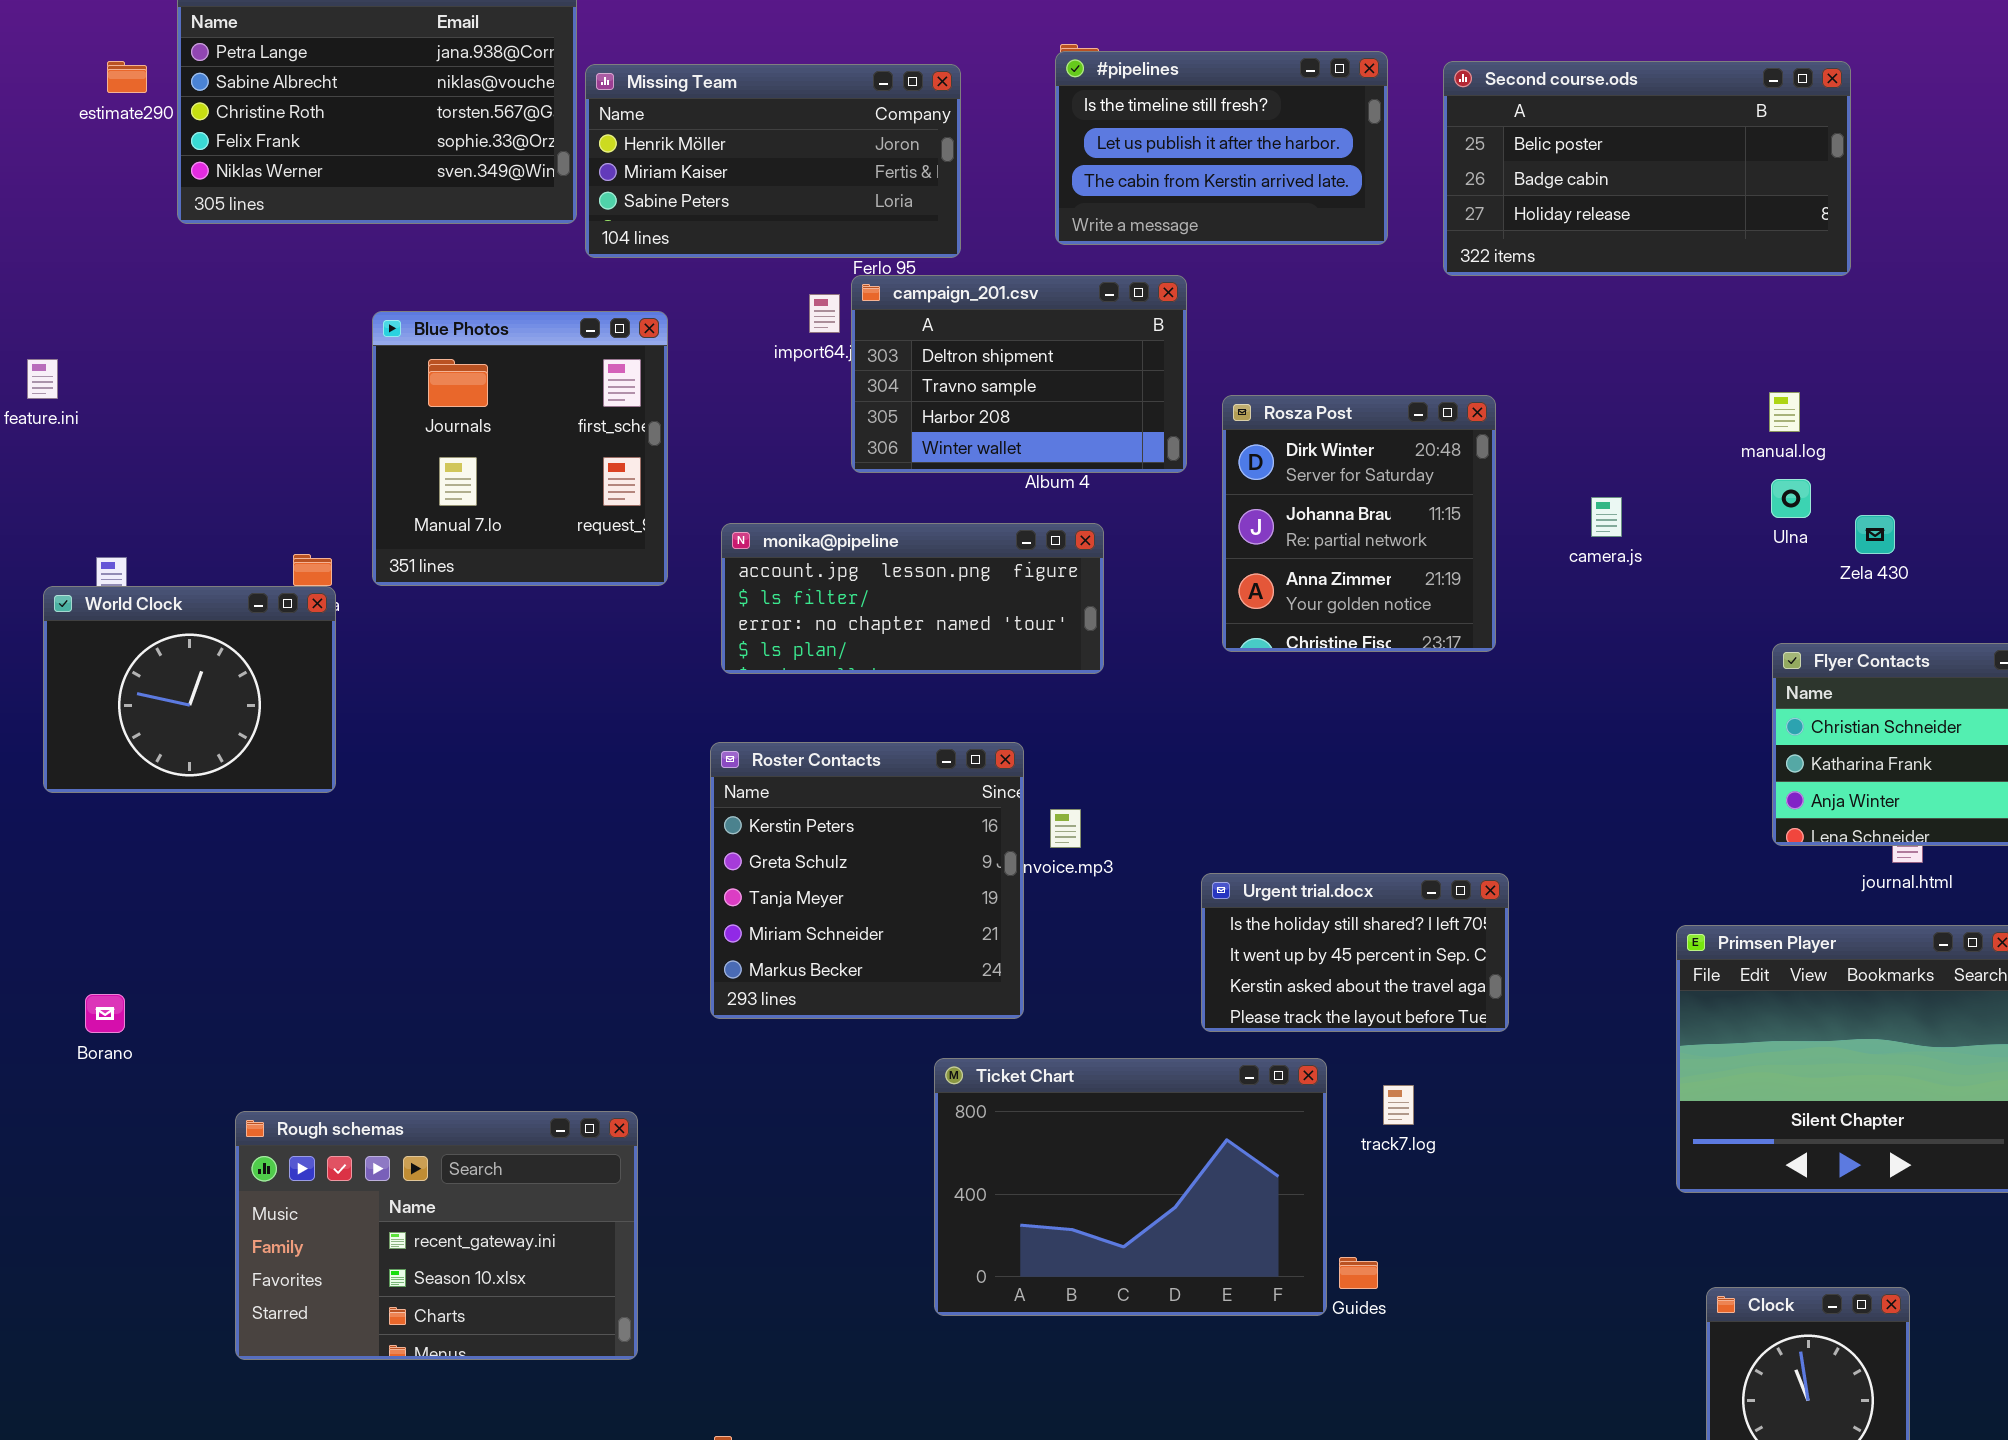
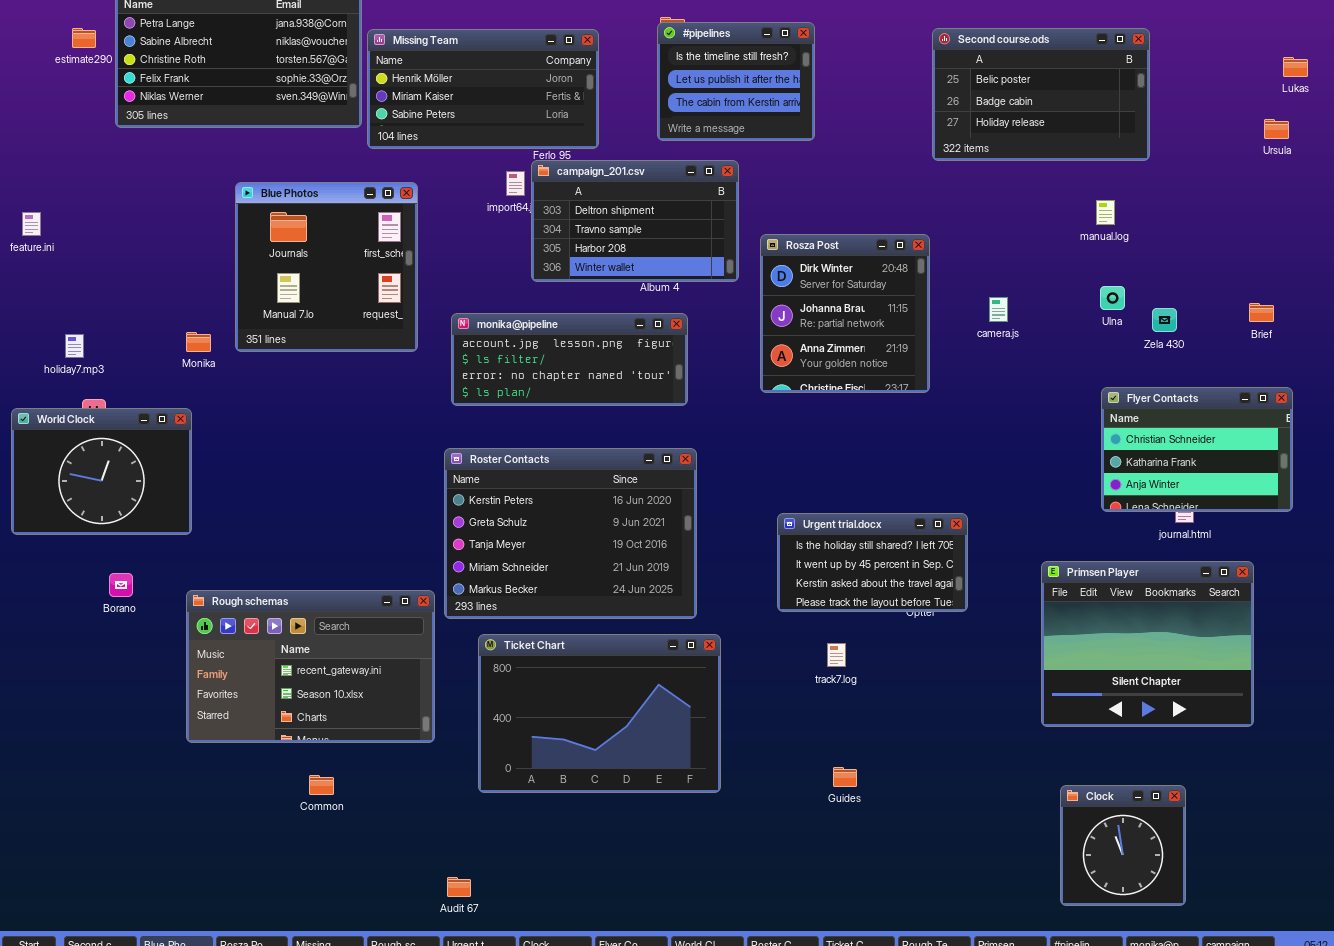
#pipelines: [1055,51,1388,245] -> [657,22,815,141], resized
Second course.ods: [1443,61,1851,276] -> [932,28,1150,161], resized
manual.log: [1769,392,1800,432] -> [1096,200,1115,225], moved
World Clock: [43,586,336,793] -> [11,408,192,535], moved
Roster Contacts: [710,742,1024,1019] -> [444,448,697,619], resized
Urgent trial.docx: [1201,873,1509,1032] -> [777,513,968,612], moved
Borano: [85,994,125,1033] -> [109,573,133,597], moved
Ticket Chart: [934,1058,1327,1316] -> [478,634,721,793], moved
track7.log: [1383,1085,1414,1125] -> [827,643,846,667], moved
Rough schemas: [235,1111,638,1360] -> [186,590,435,743], moved

